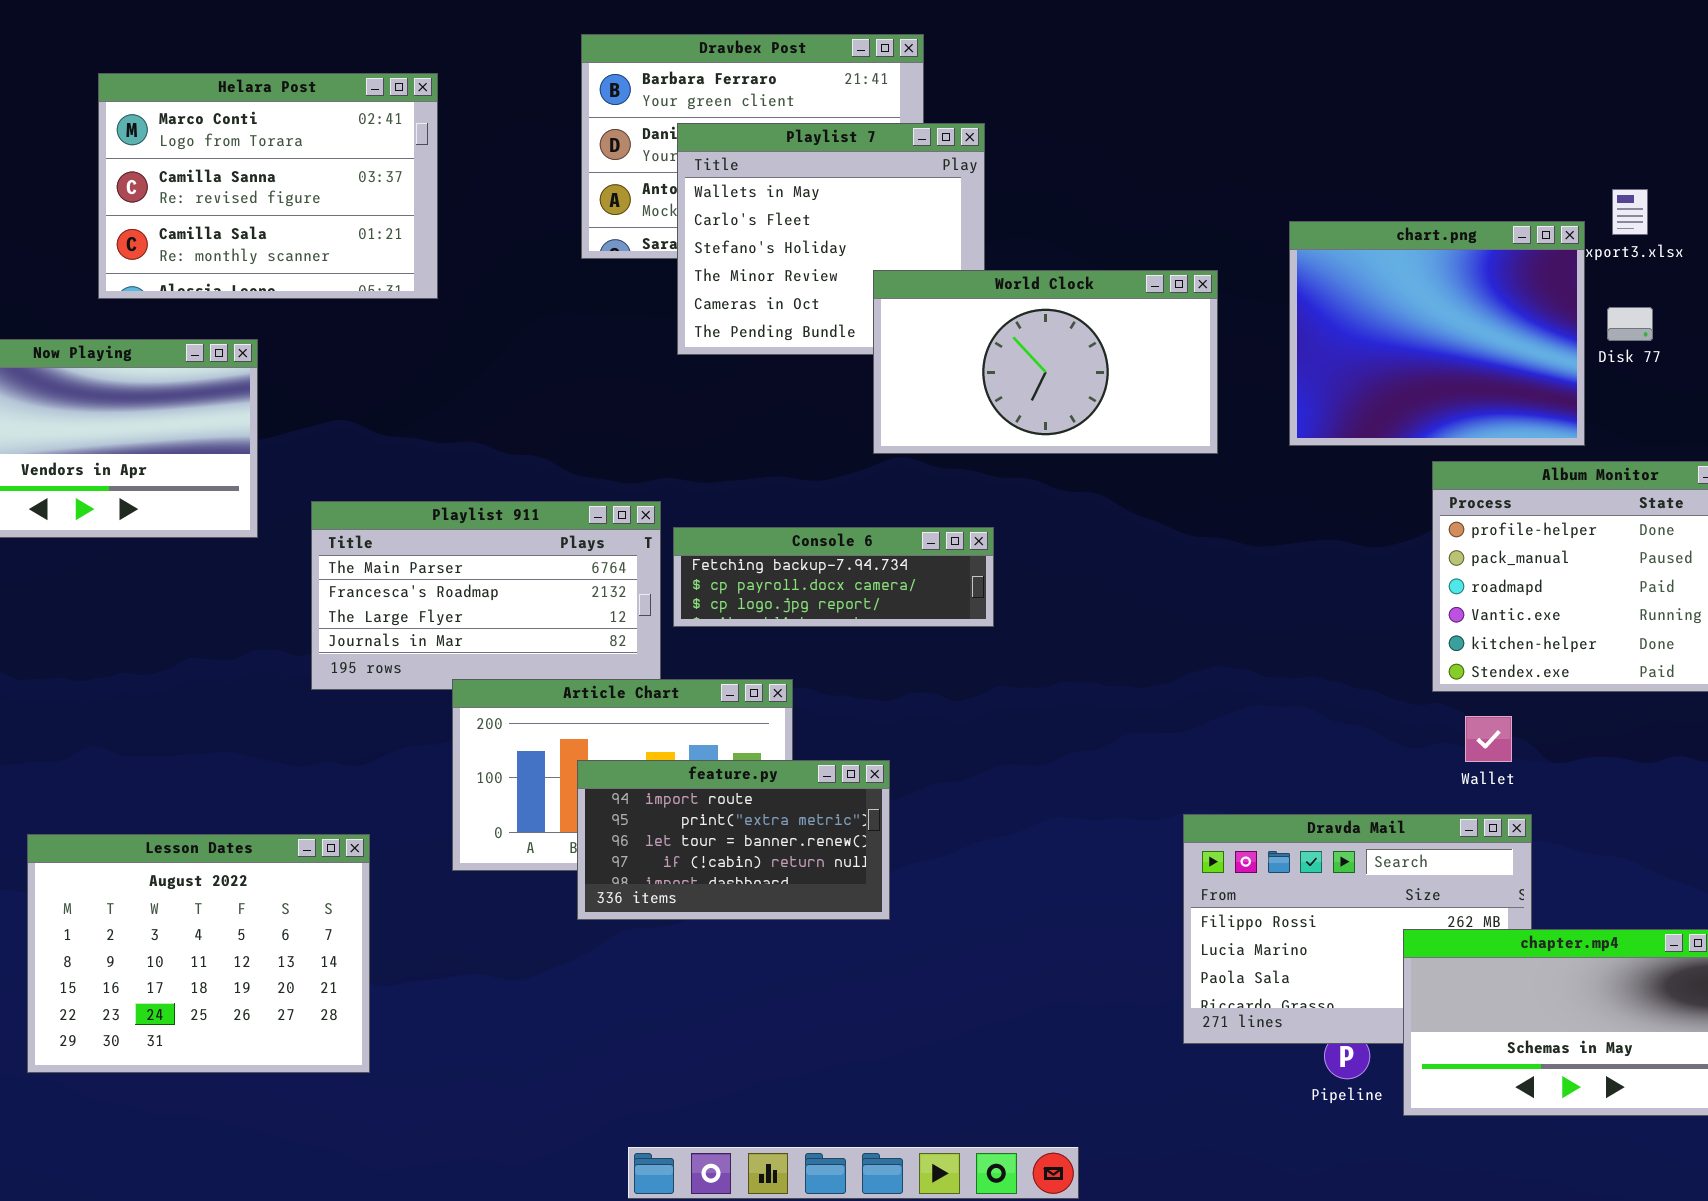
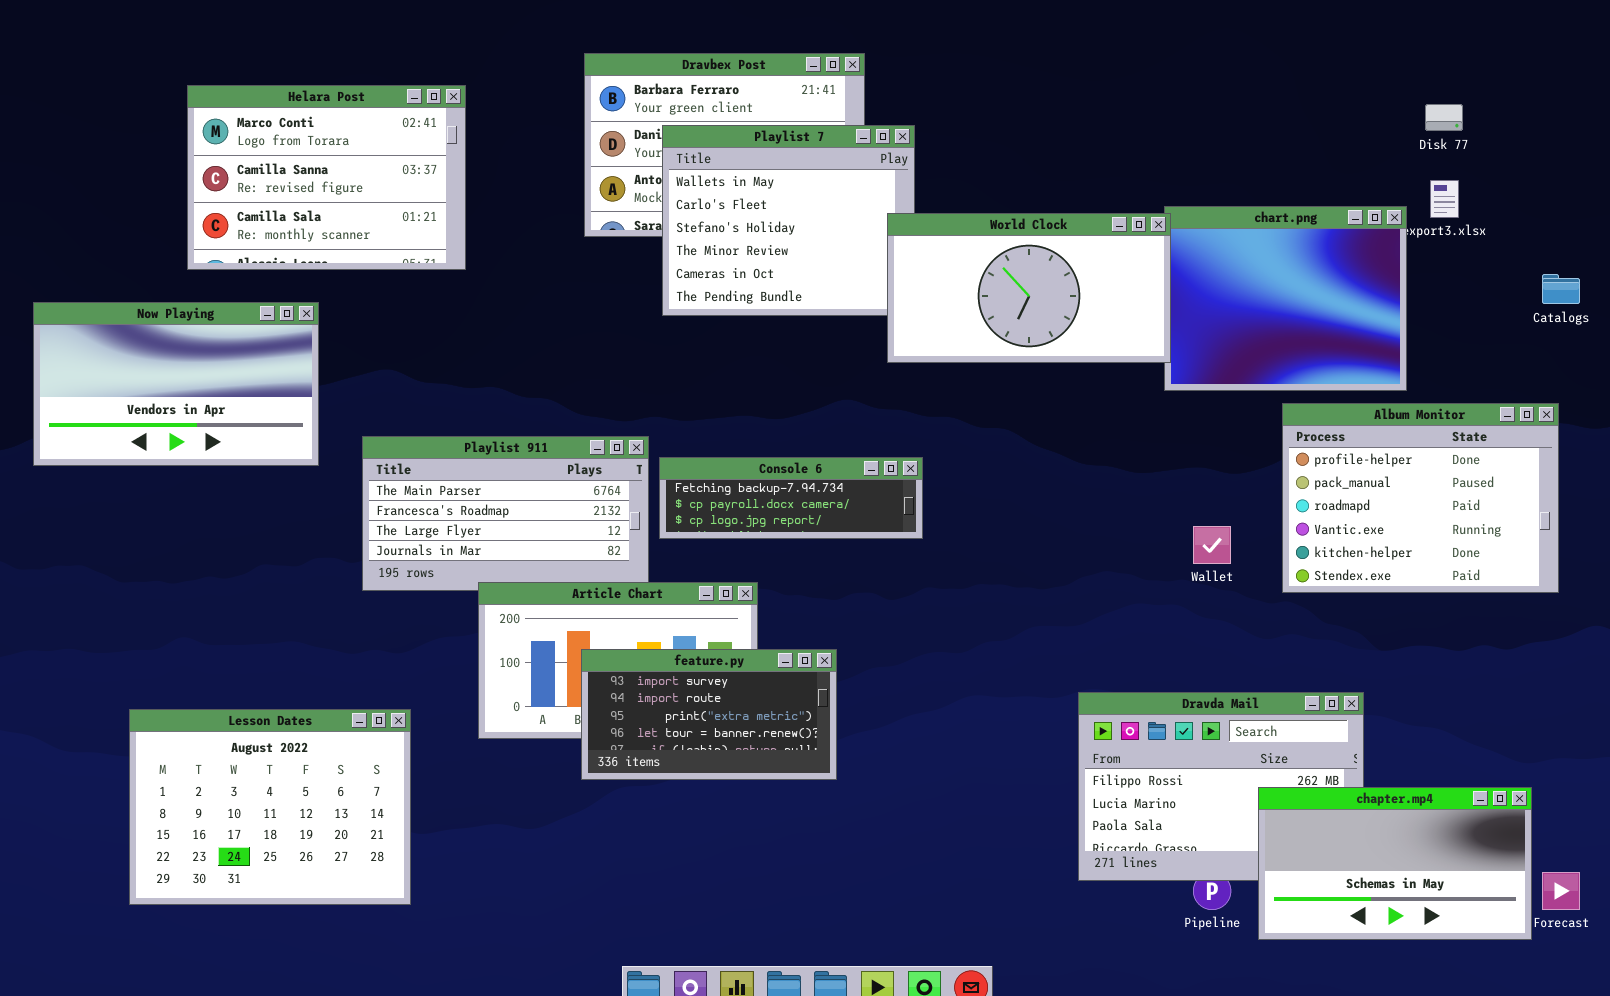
World Clock: [873,270,1218,454] -> [887,213,1171,363], moved
Disk 77: [1607,307,1653,341] -> [1425,104,1463,131], moved
Wallet: [1465,716,1512,762] -> [1193,526,1231,564], moved
feature.py: [577,760,890,920] -> [581,649,837,780], scrolled up 1 row

